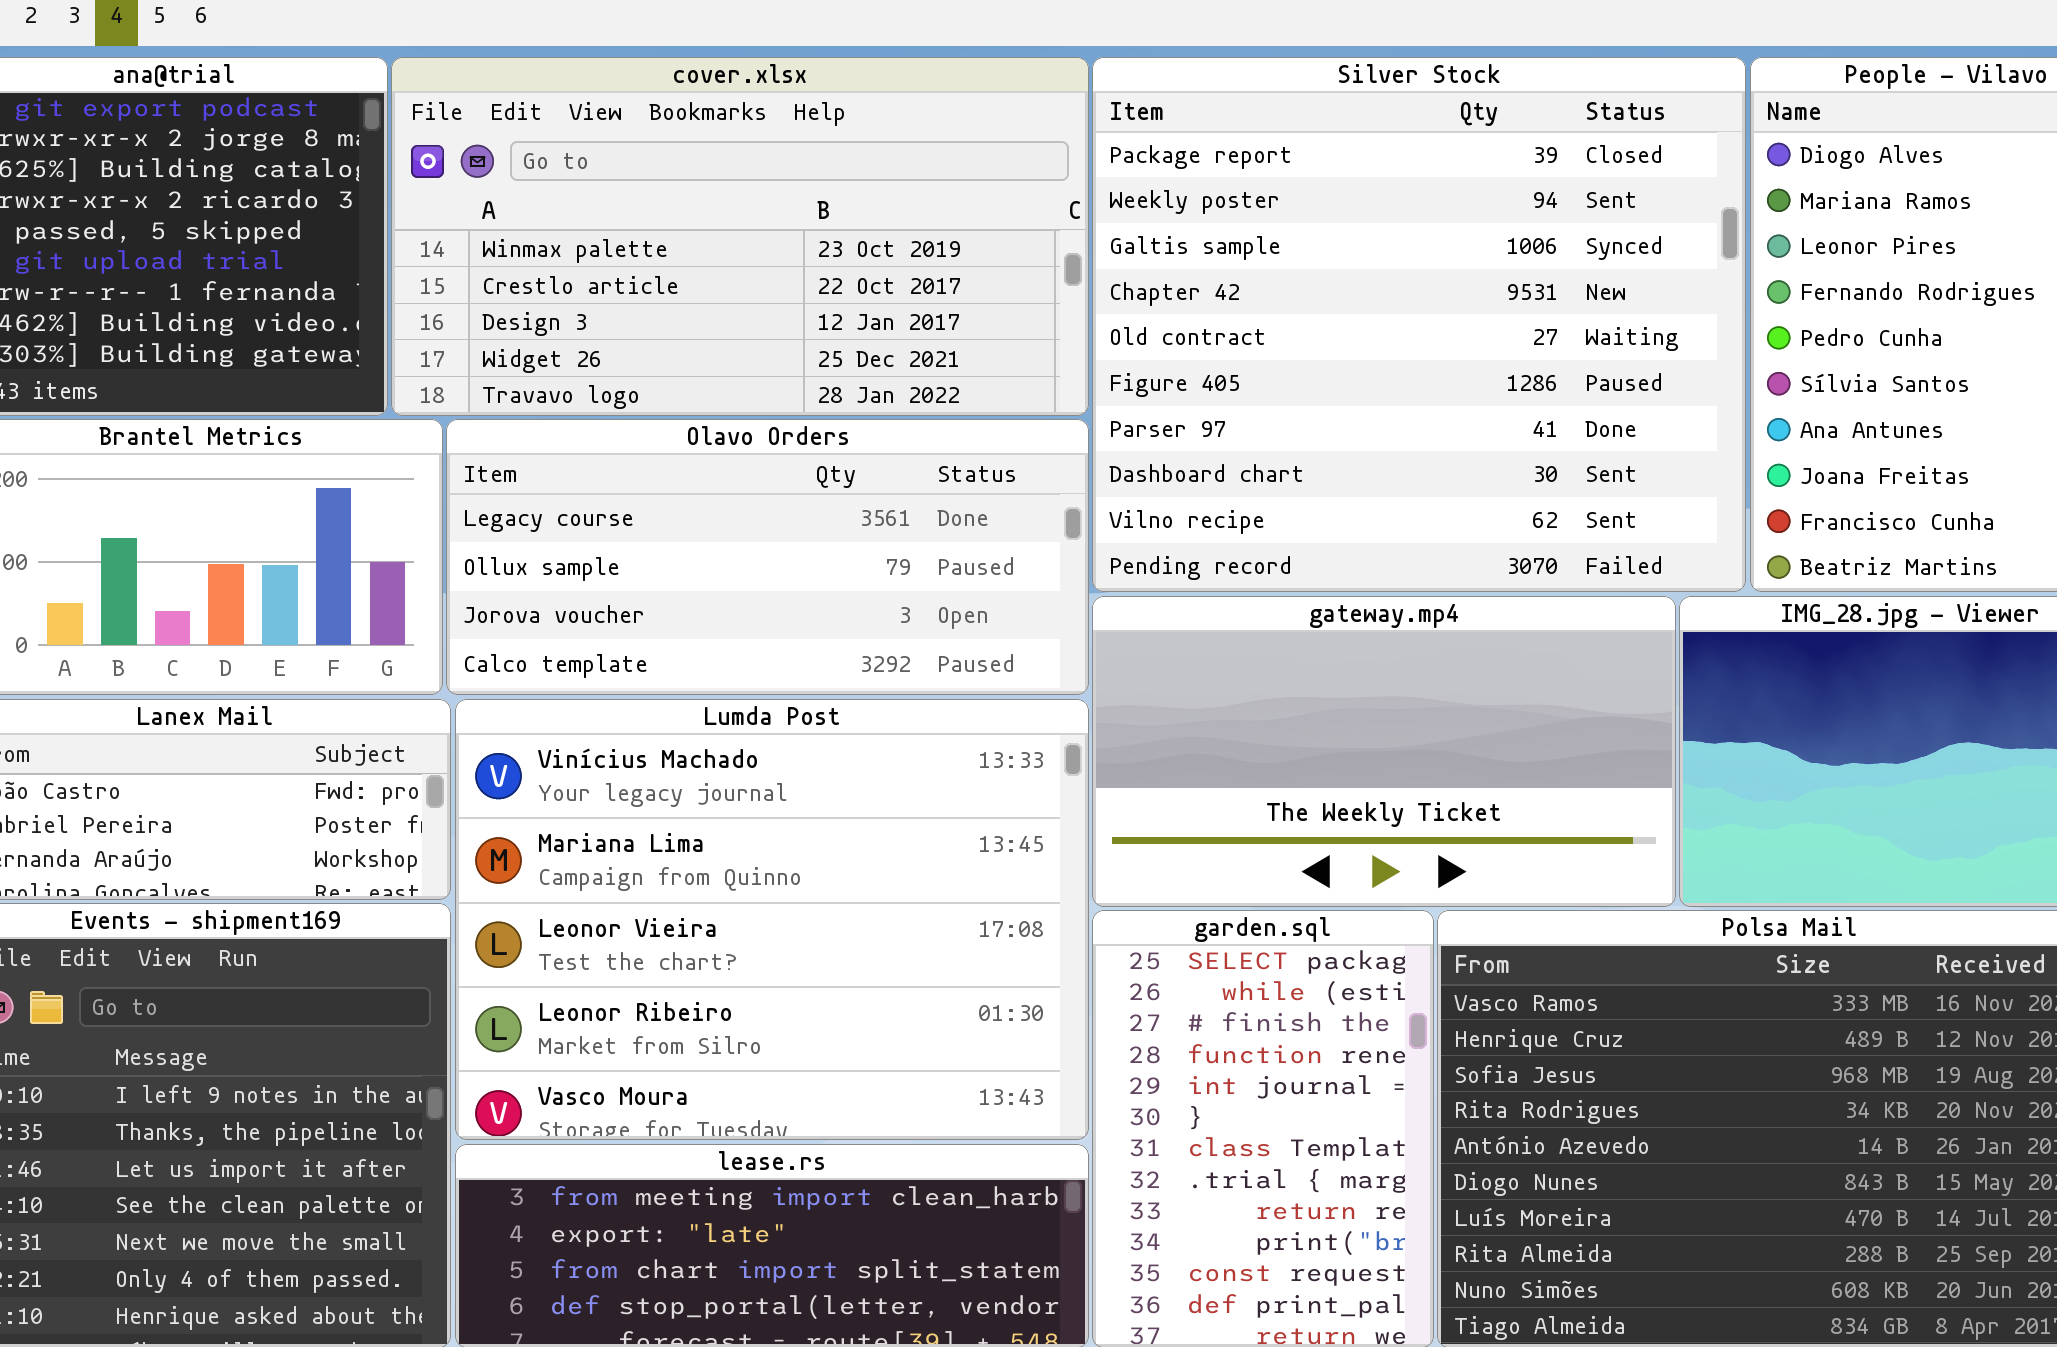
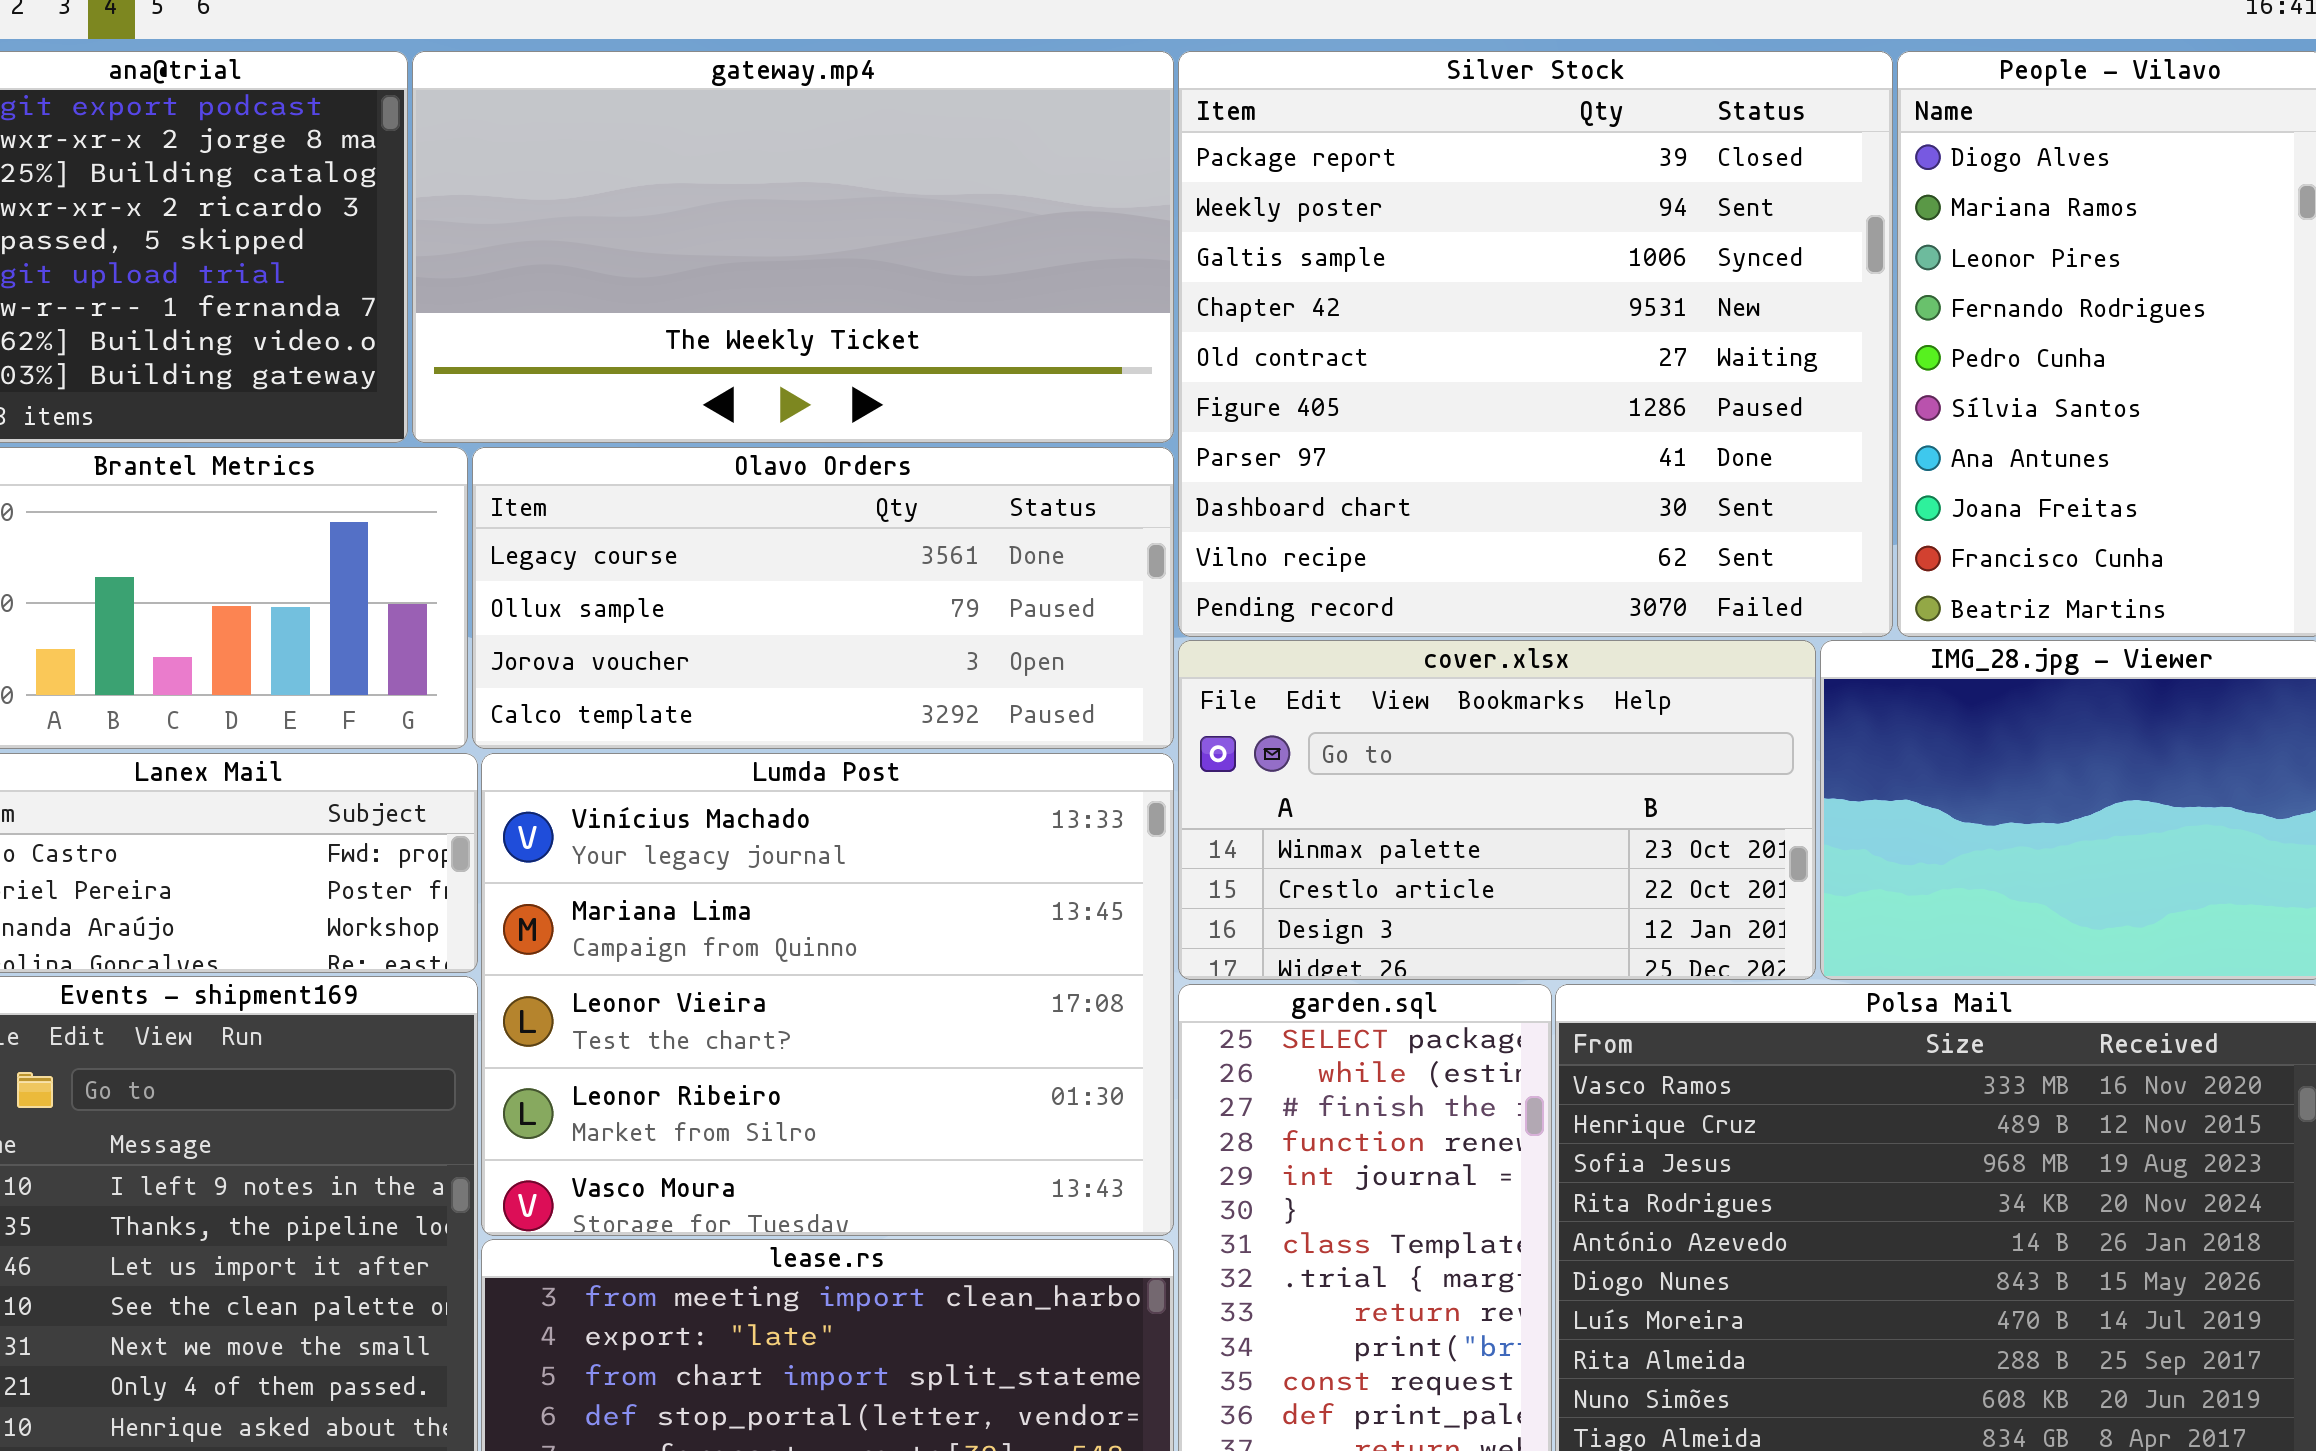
cover.xlsx: [391,57,1089,416] -> [1178,640,1816,980], moved, resized
gateway.mp4: [1092,596,1676,907] -> [412,51,1174,443], moved, resized

